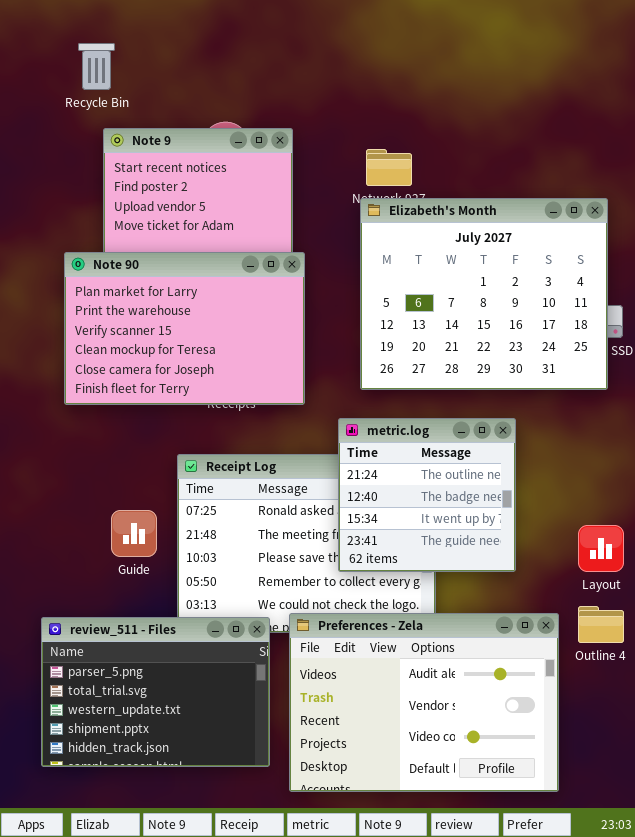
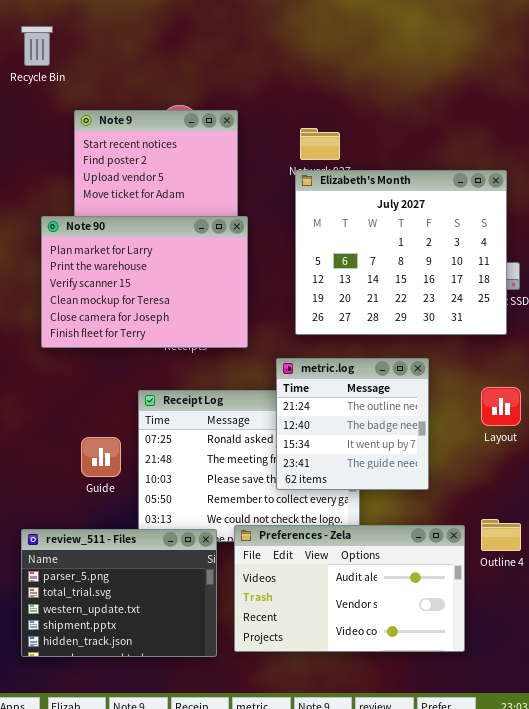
Recycle Bin: [78,43,115,90] -> [21,26,53,66], moved
Layout: [578,525,624,572] -> [481,387,521,426], moved
Preferences - Zela: [289,613,559,792] -> [234,525,465,652], resized

